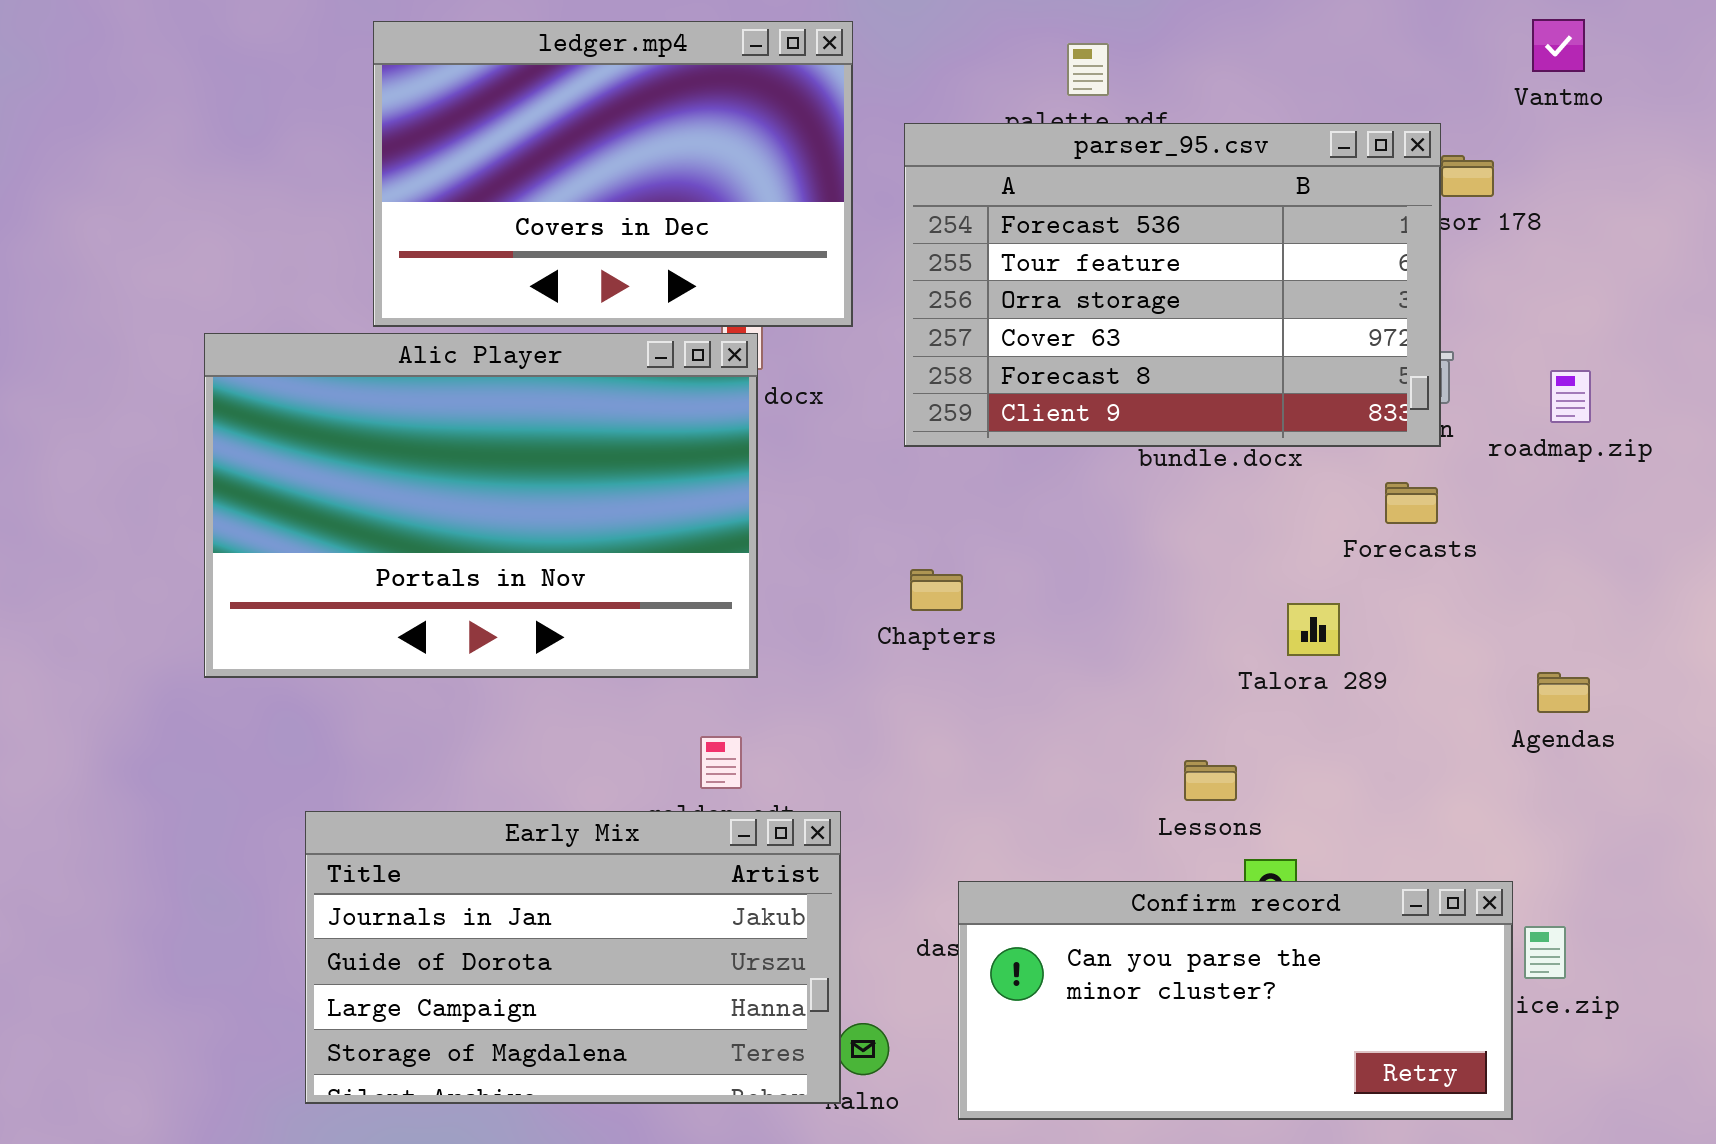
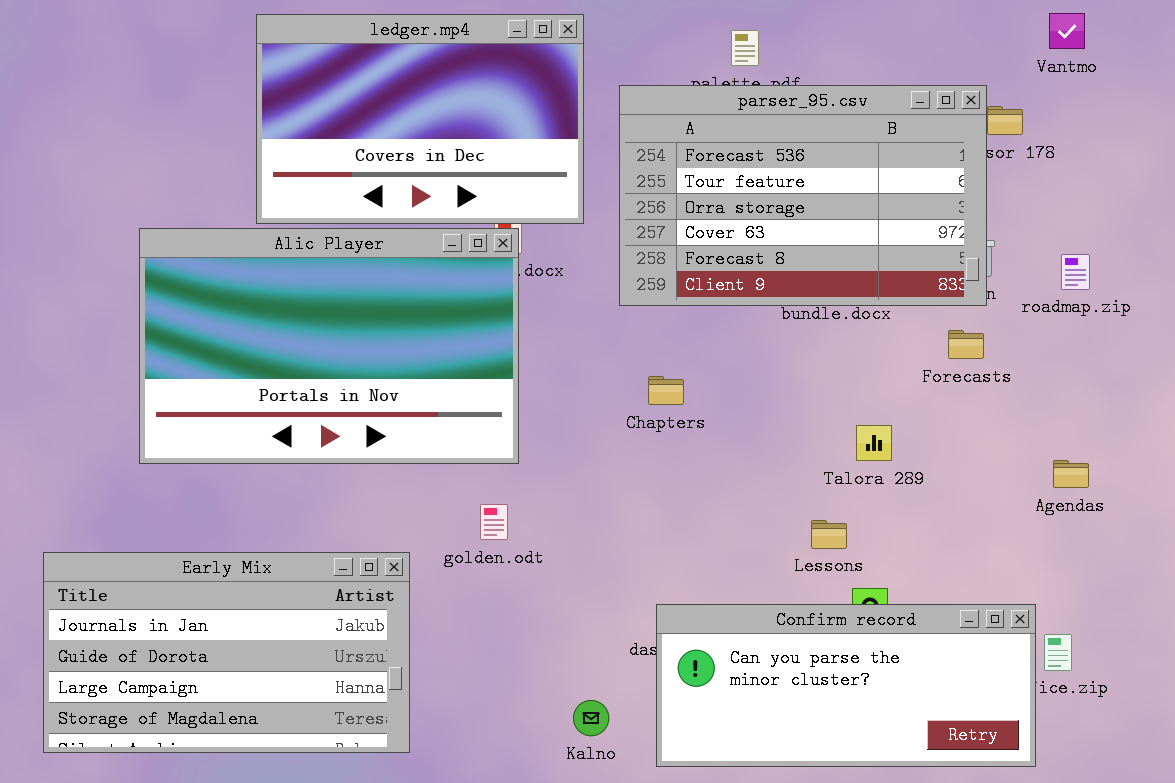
Chapters: [910,569,963,611] -> [648,376,684,405], moved
Talora 289: [1287,603,1340,656] -> [856,425,892,461], moved
Early Mix: [305,811,841,1104] -> [43,552,410,753], moved

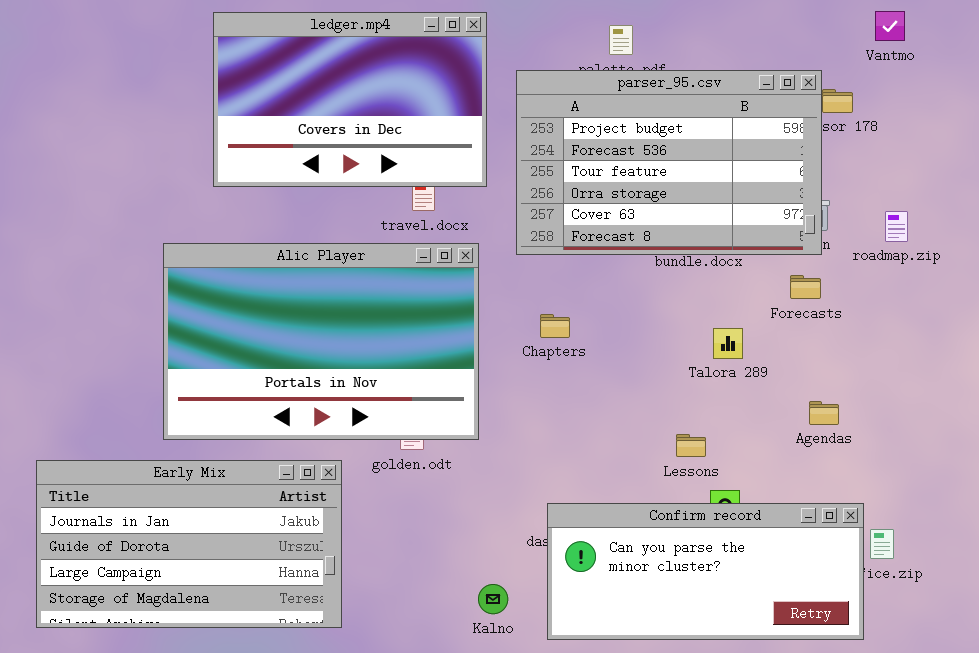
parser_95.csv: [619,85,987,306] -> [516,70,822,255], scrolled up 1 row
Alic Player: [139,228,519,464] -> [163,243,479,440], moved
Talora 289: [856,425,892,461] -> [713,328,743,359], moved
Agendas: [1053,460,1089,488] -> [809,401,839,425], moved

